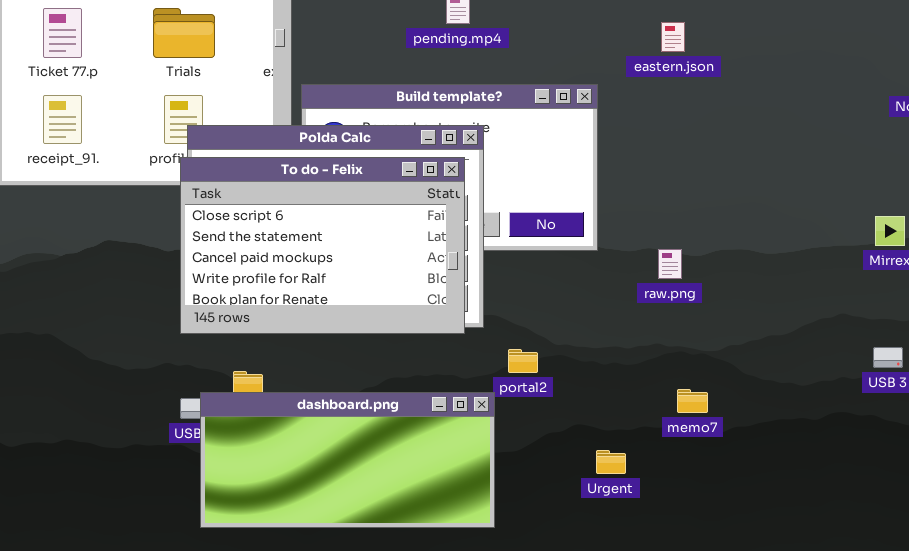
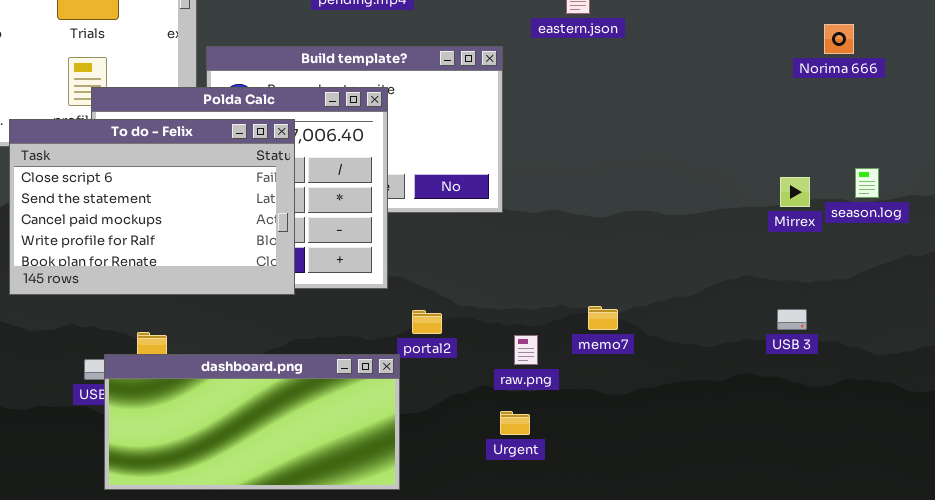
To do - Felix: [180,157,465,334] -> [9,119,295,295], moved
raw.png: [658,249,682,279] -> [514,335,538,365], moved
memo7: [677,389,708,413] -> [588,306,618,330], moved

